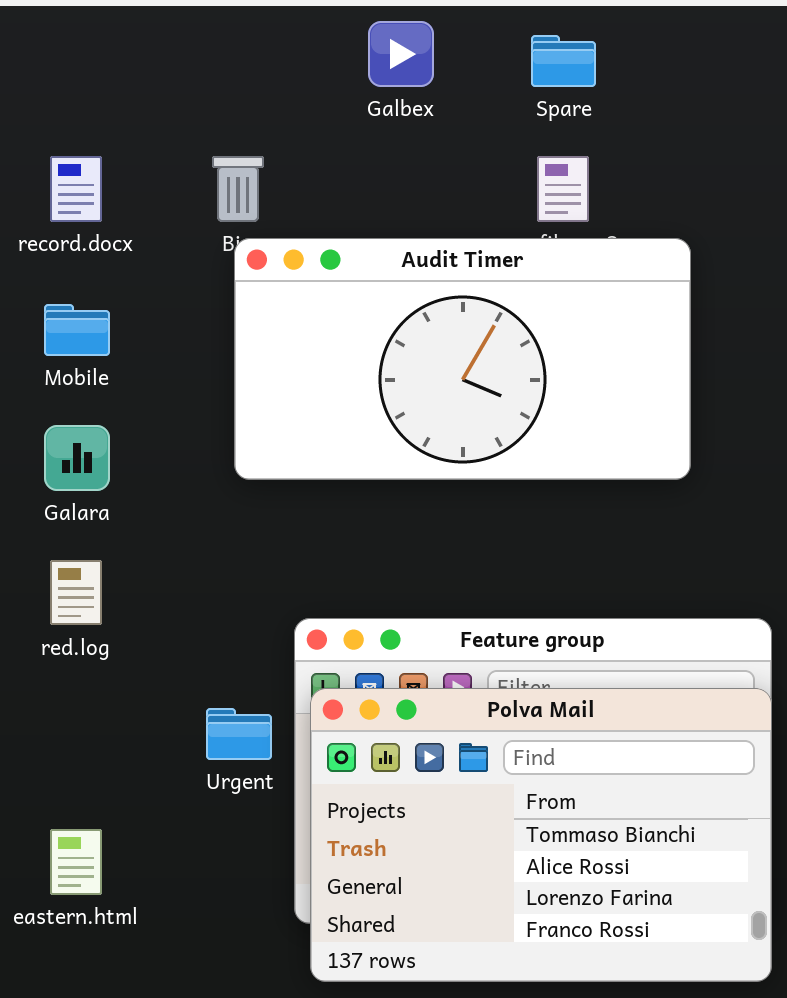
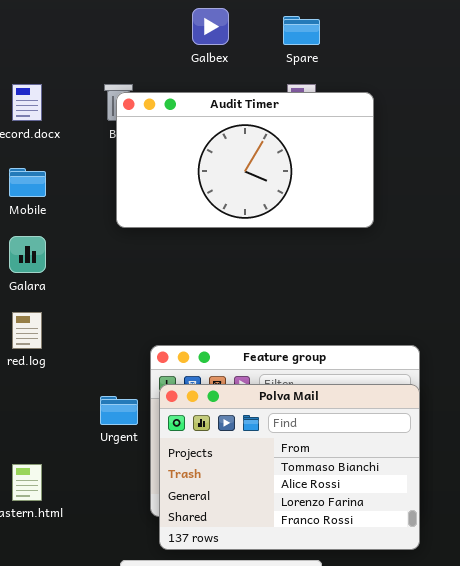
Audit Timer: [234,238,691,480] -> [116,92,374,228], moved

